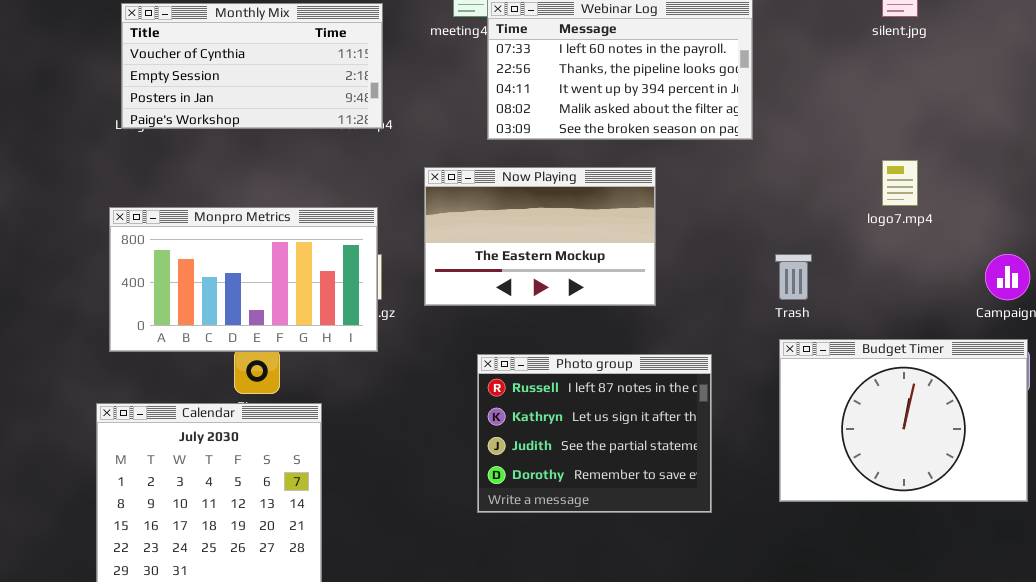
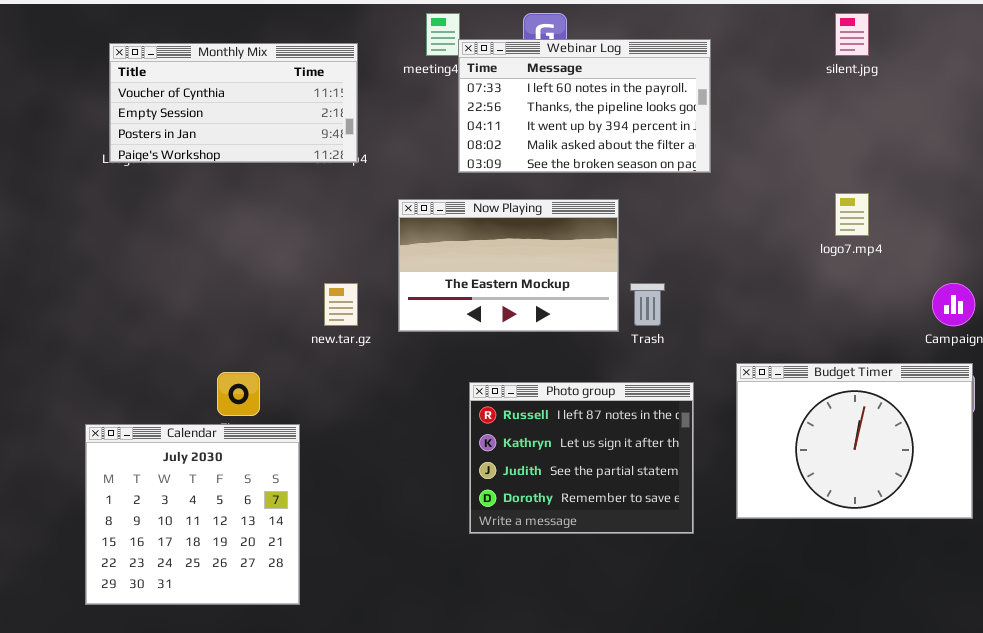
Monpro Metrics: [109,207,378,352] -> none, closed
Trash: [775,254,812,300] -> [630,283,665,326], moved
Photo group: [477,354,712,513] -> [469,382,694,534], moved

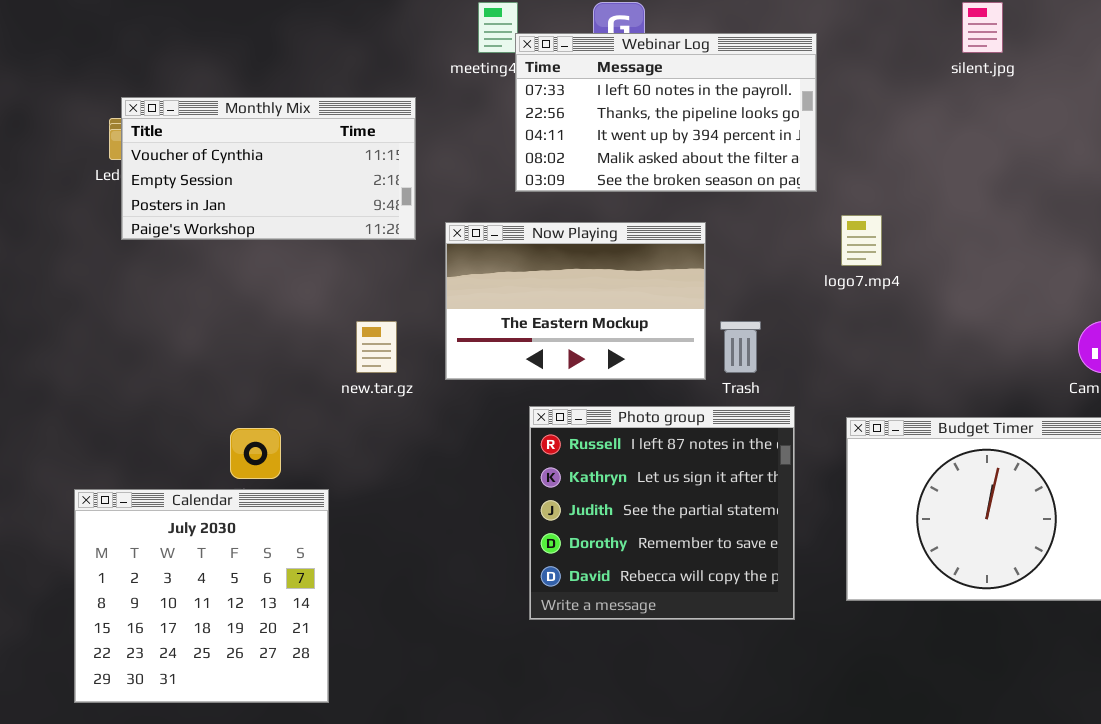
Monthly Mix: [109,43,358,163] -> [121,97,416,240], moved
logo7.mp4: [835,193,869,236] -> [841,215,882,266], moved
Photo group: [469,382,694,534] -> [529,406,795,620], resized

